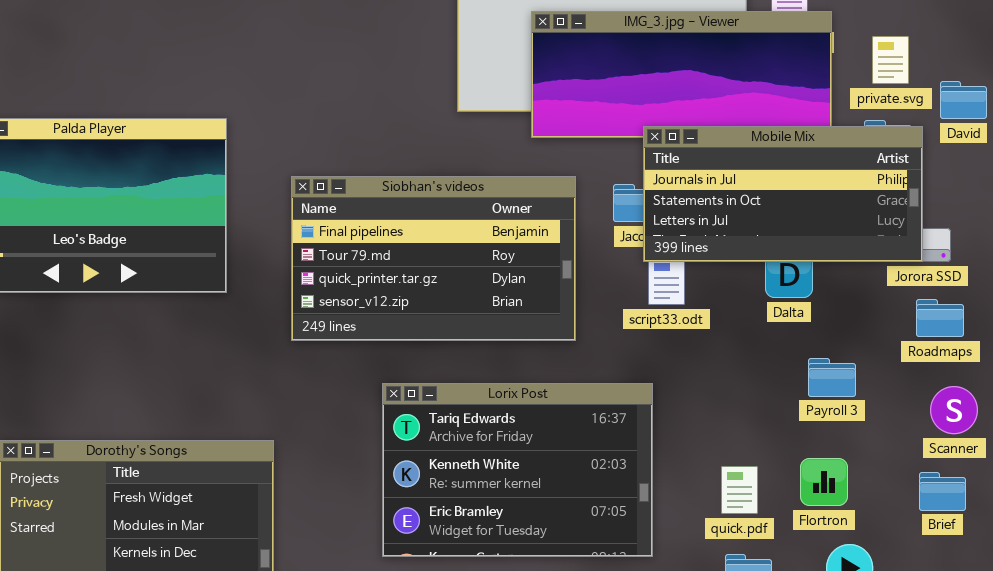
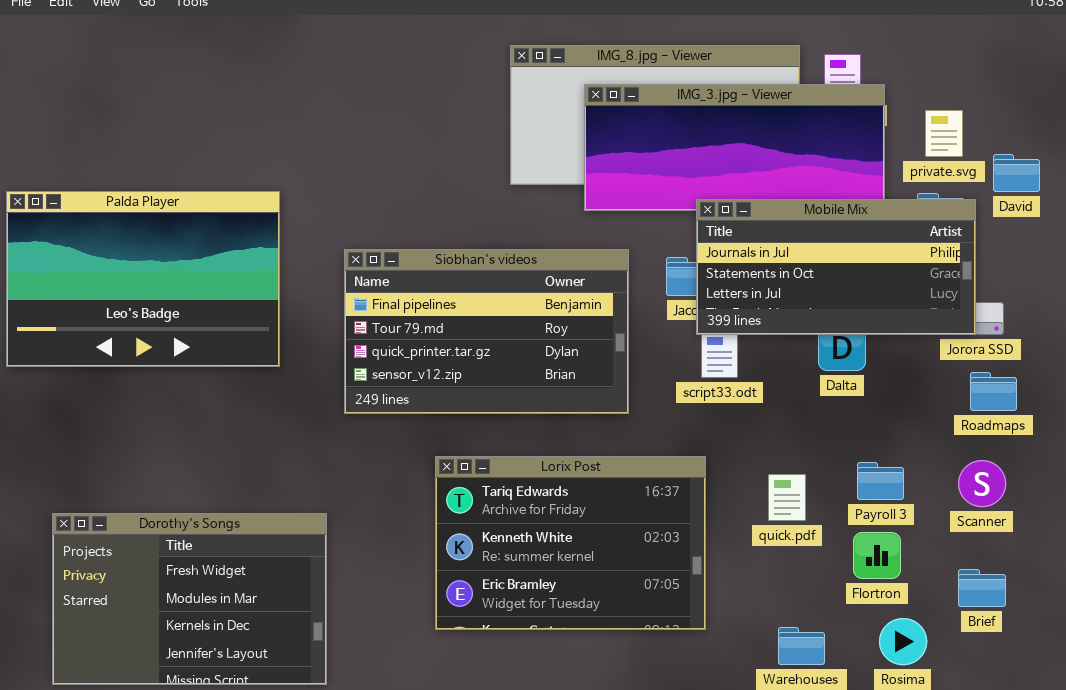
Payroll 3: [808,358,856,397] -> [857,462,904,500], moved
Scanner: [930,386,978,434] -> [958,460,1006,507], moved
quick.pdf: [721,466,758,514] -> [768,474,806,521], moved
Brief: [919,472,966,511] -> [958,569,1006,607], moved

